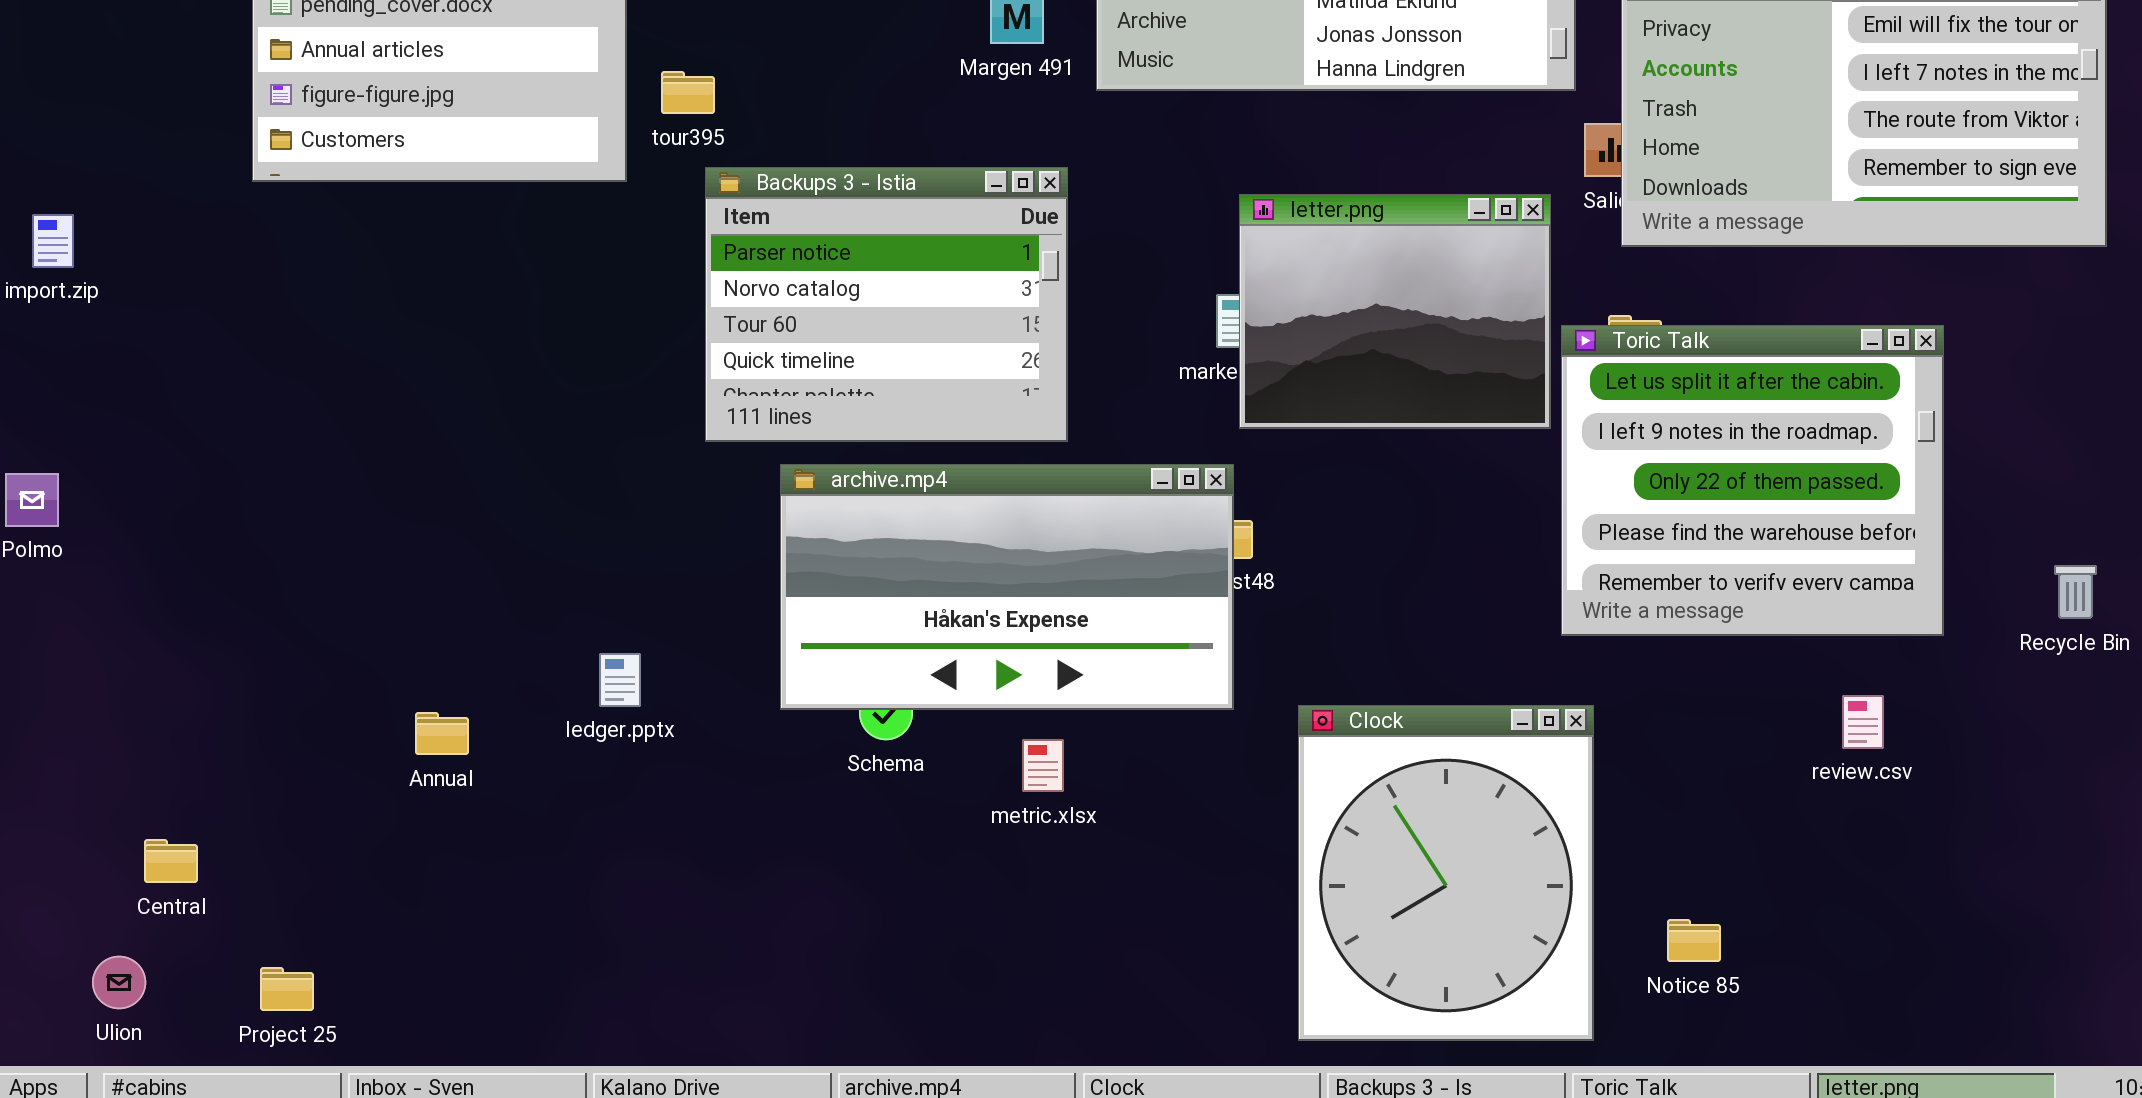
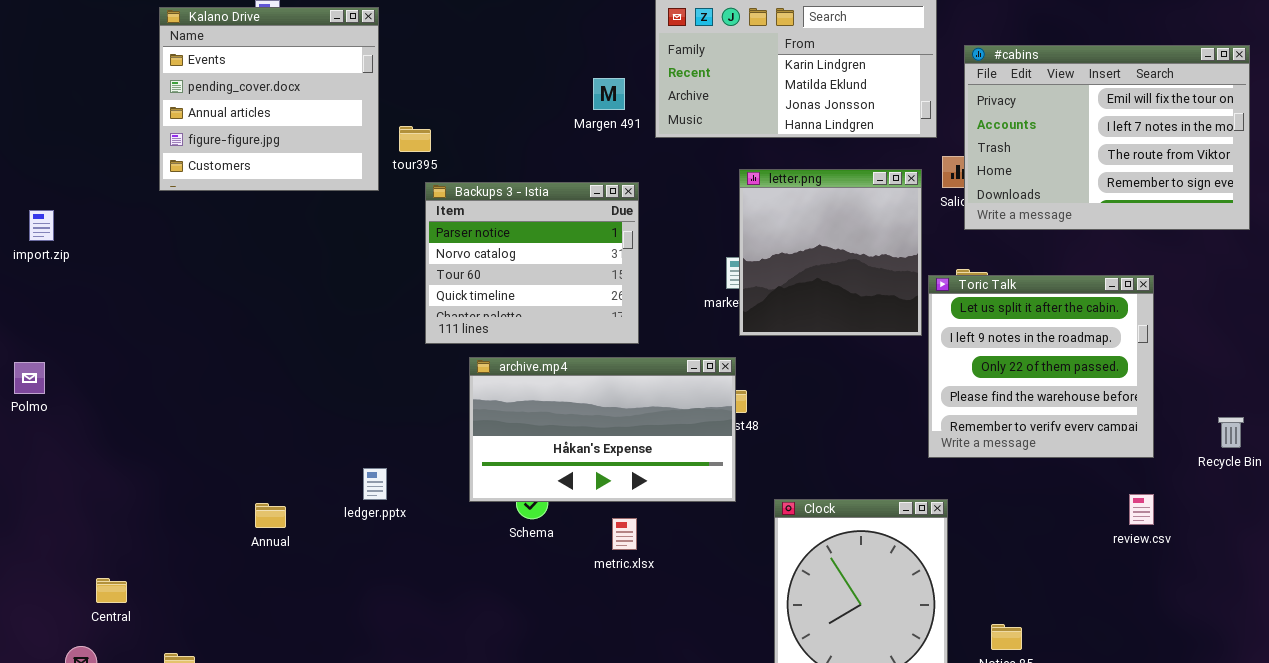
letter.png: [1239,194,1551,429] -> [739,169,922,336], resized
review.csv: [1842,695,1884,749] -> [1129,494,1154,525], moved

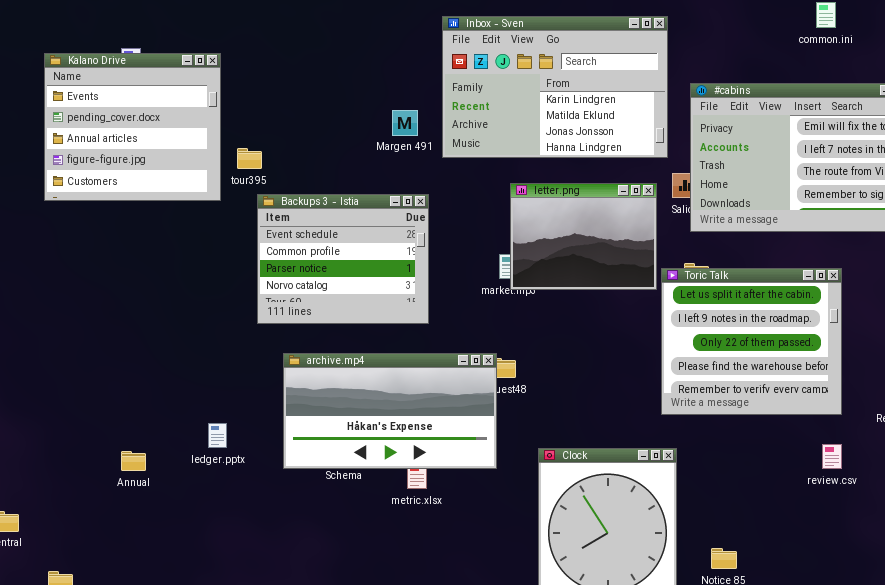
letter.png: [739,169,922,336] -> [510,183,657,290], resized
Backups 3 - Istia: [425,182,639,344] -> [257,194,429,324], scrolled up 2 rows
archive.mp4: [469,357,736,502] -> [283,353,497,469], moved

